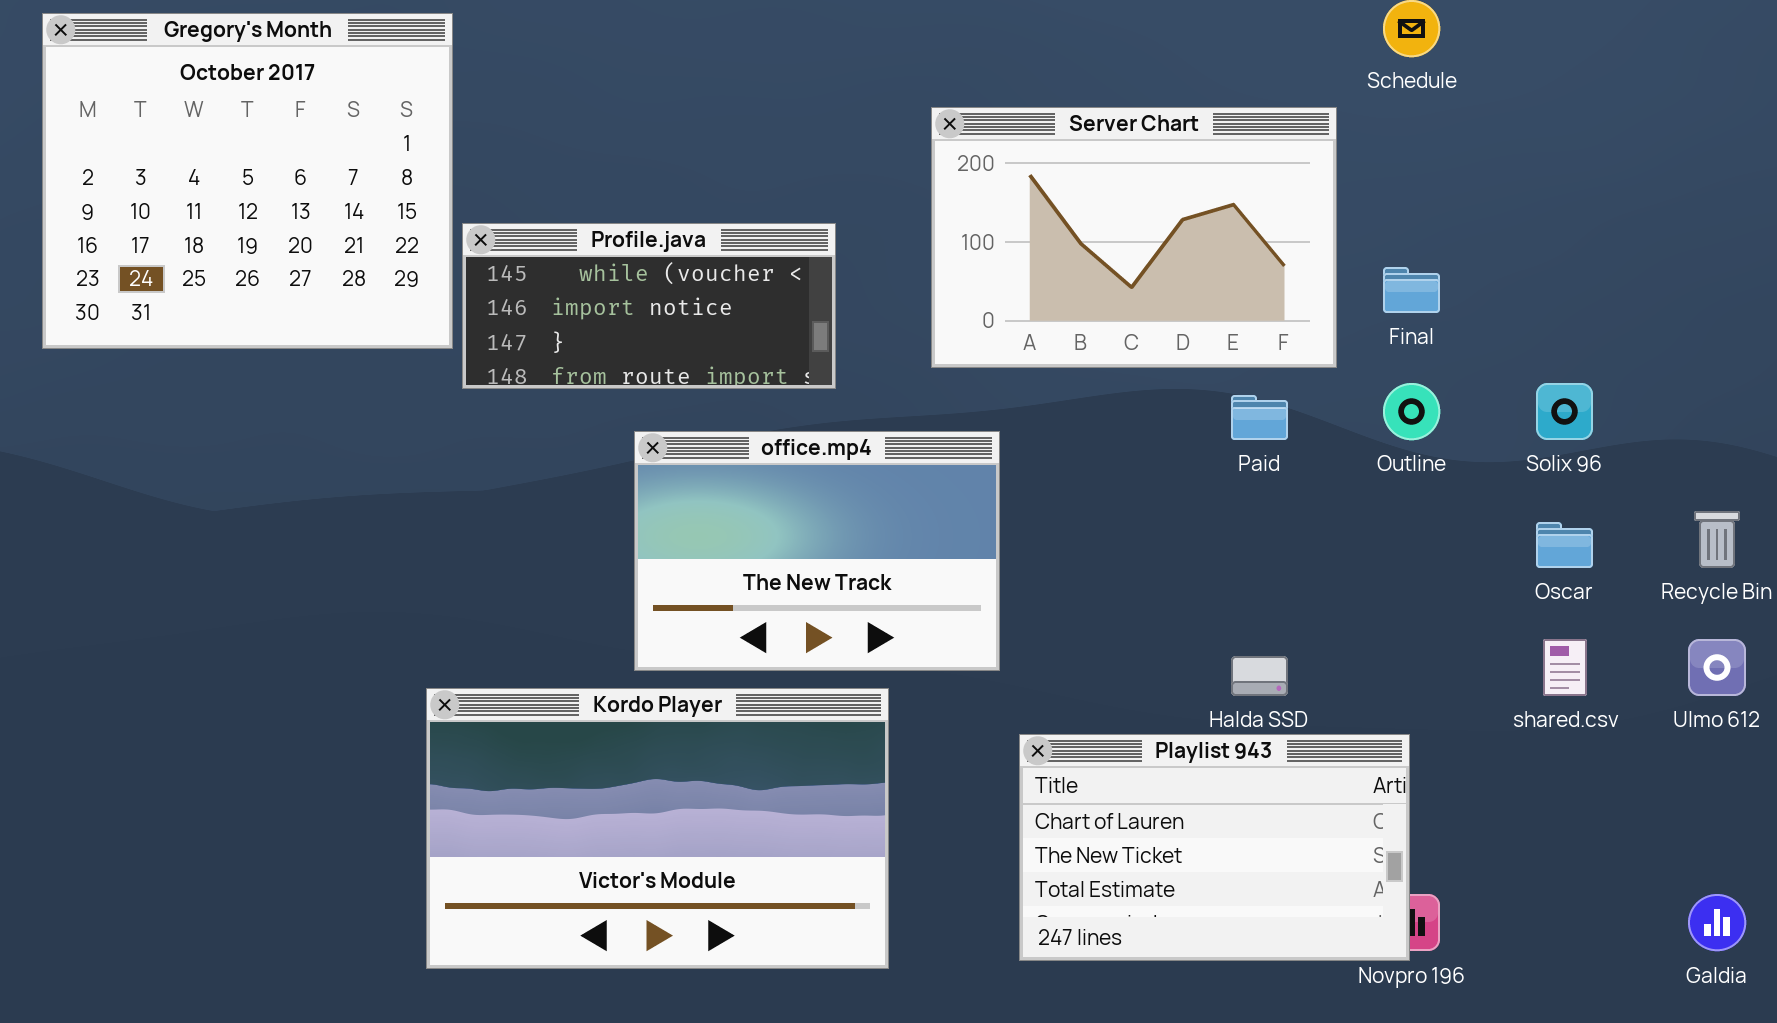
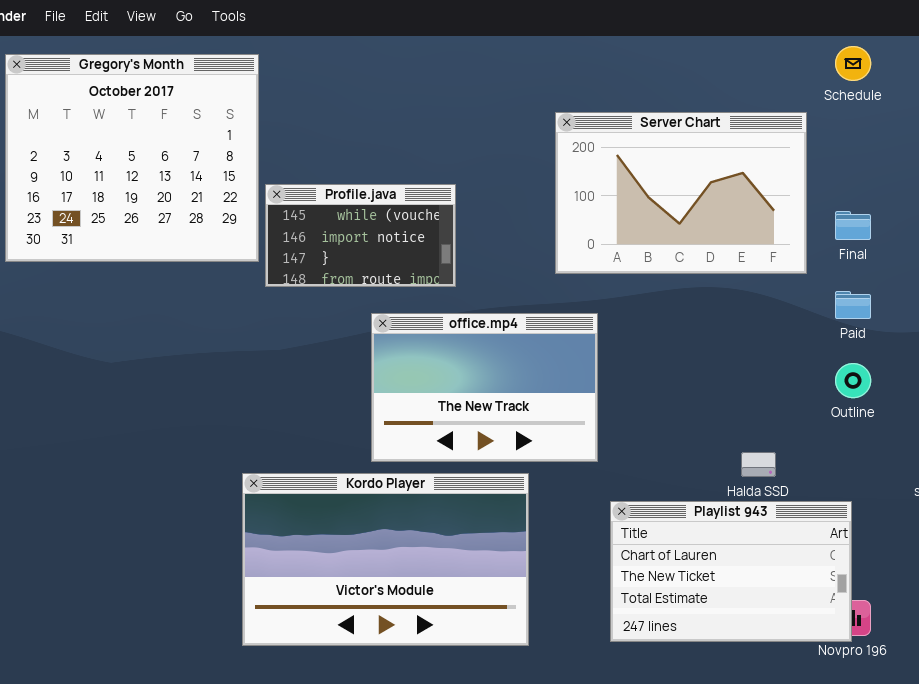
Profile.java: [462,223,836,389] -> [265,184,456,287], resized
Outline: [1383,383,1440,440] -> [835,363,871,398], moved
Paid: [1231,395,1288,440] -> [835,291,871,319], moved

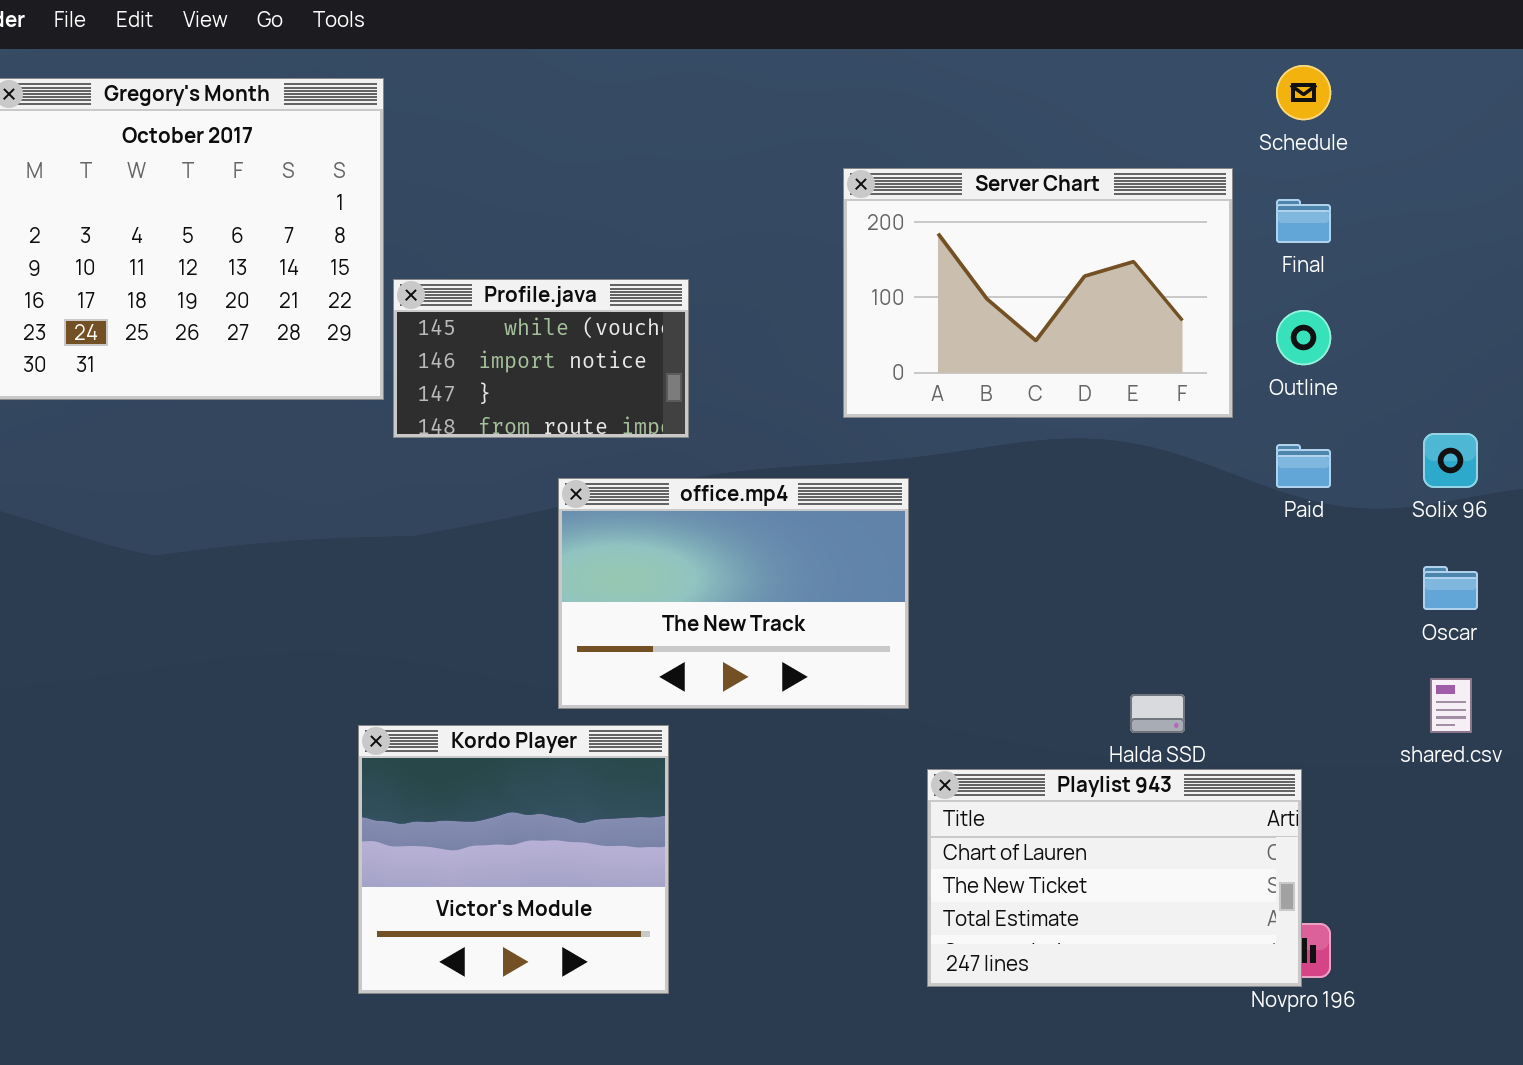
Final: [835,211,871,240] -> [1276,199,1331,243], moved
Outline: [835,363,871,398] -> [1276,310,1331,365], moved
Kordo Player: [242,473,529,646] -> [358,725,669,994], resized

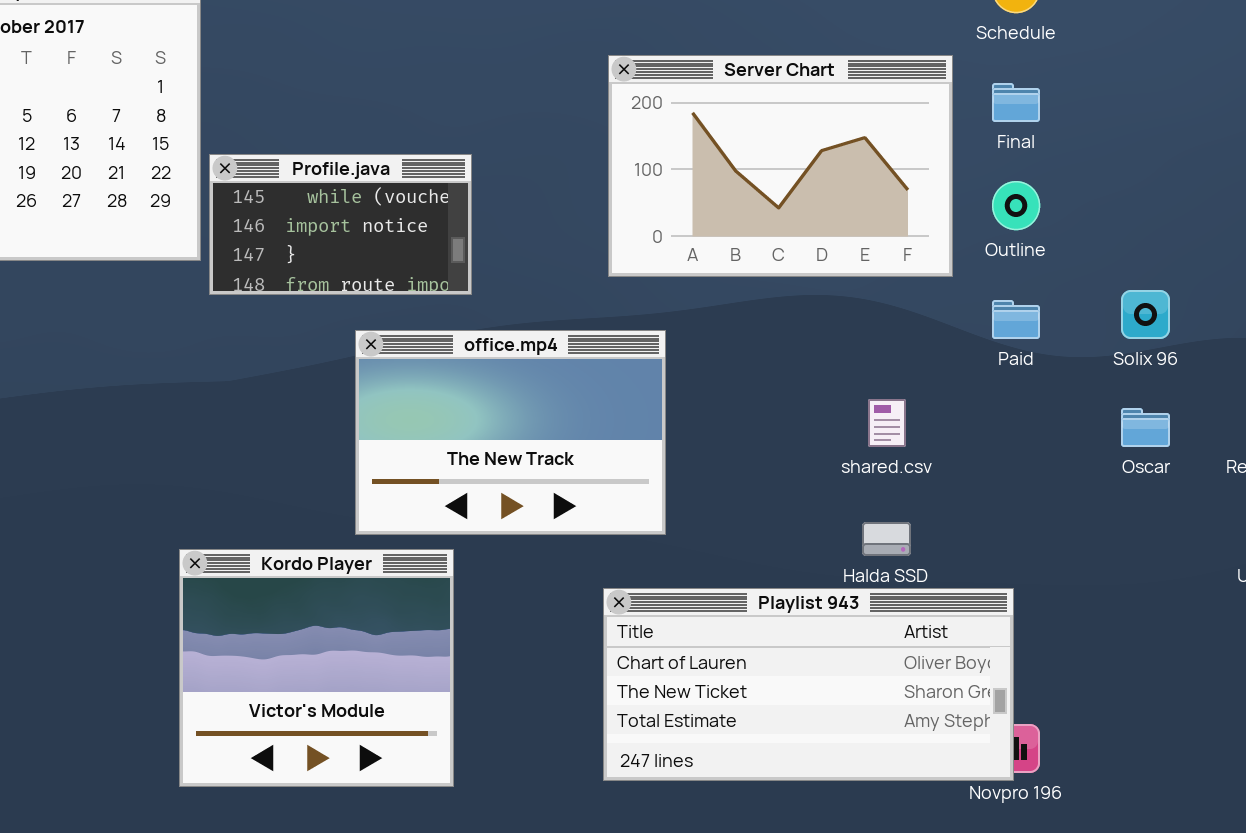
shared.csv: [1430,678,1472,733] -> [868,399,906,447], moved
Playlist 943: [927,769,1302,987] -> [603,588,1014,781], resized

